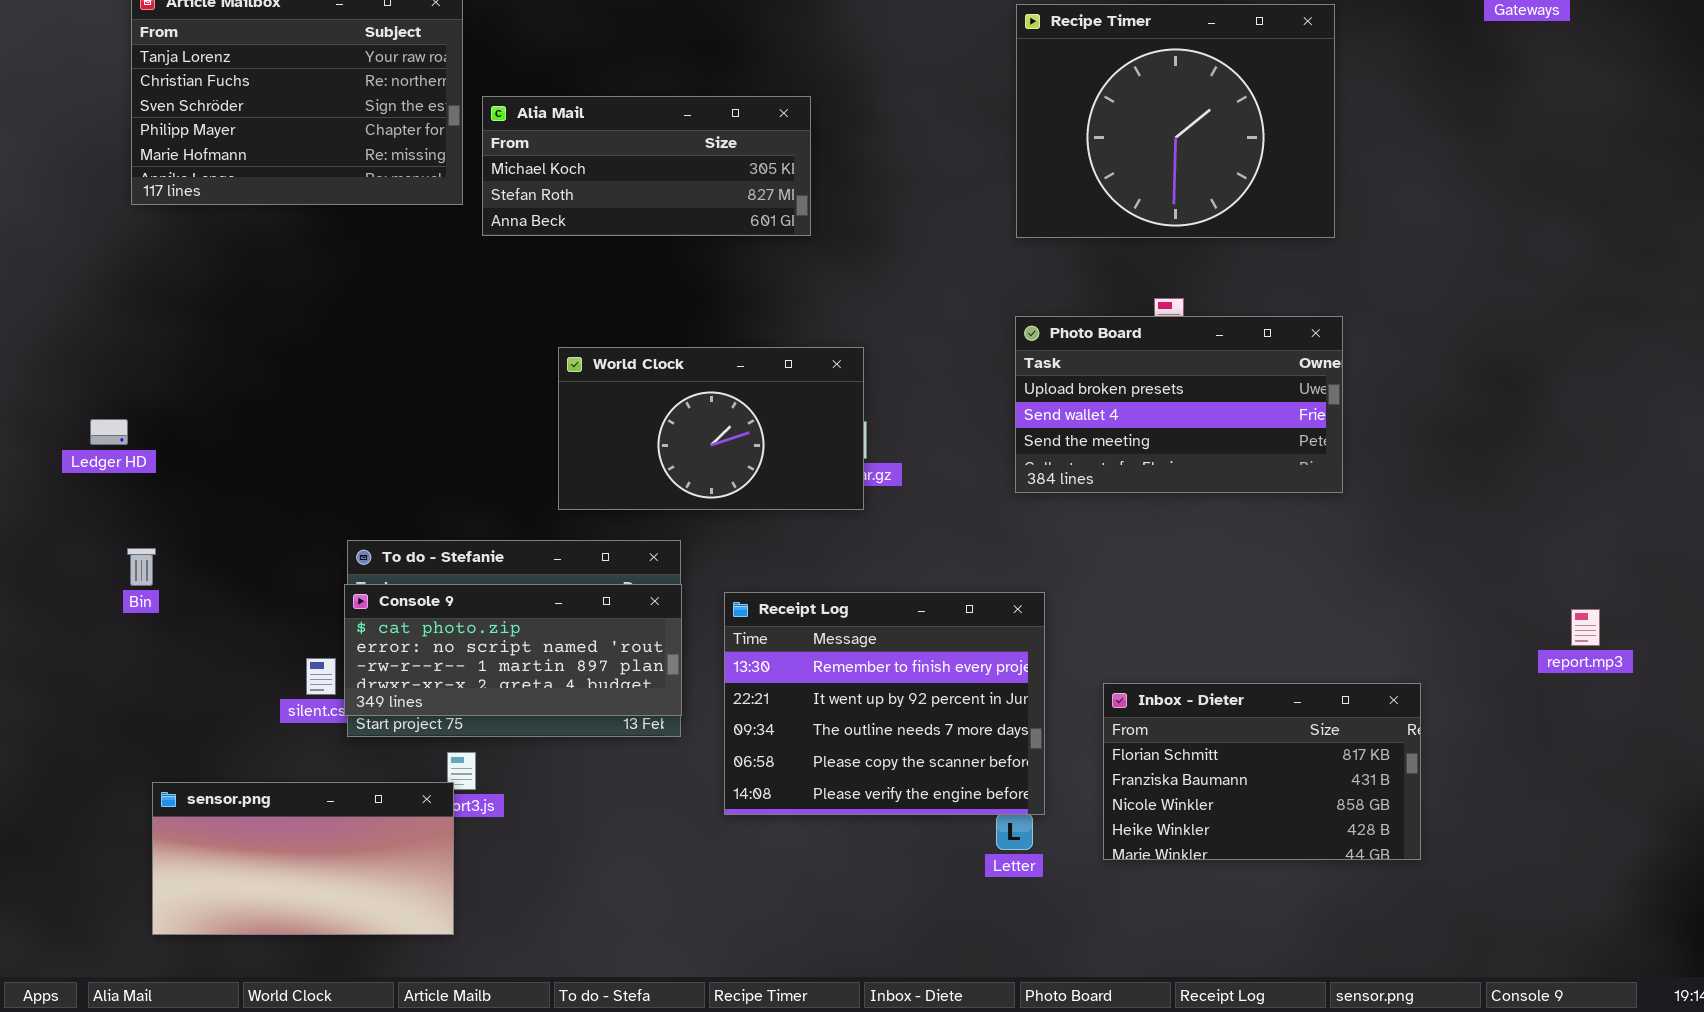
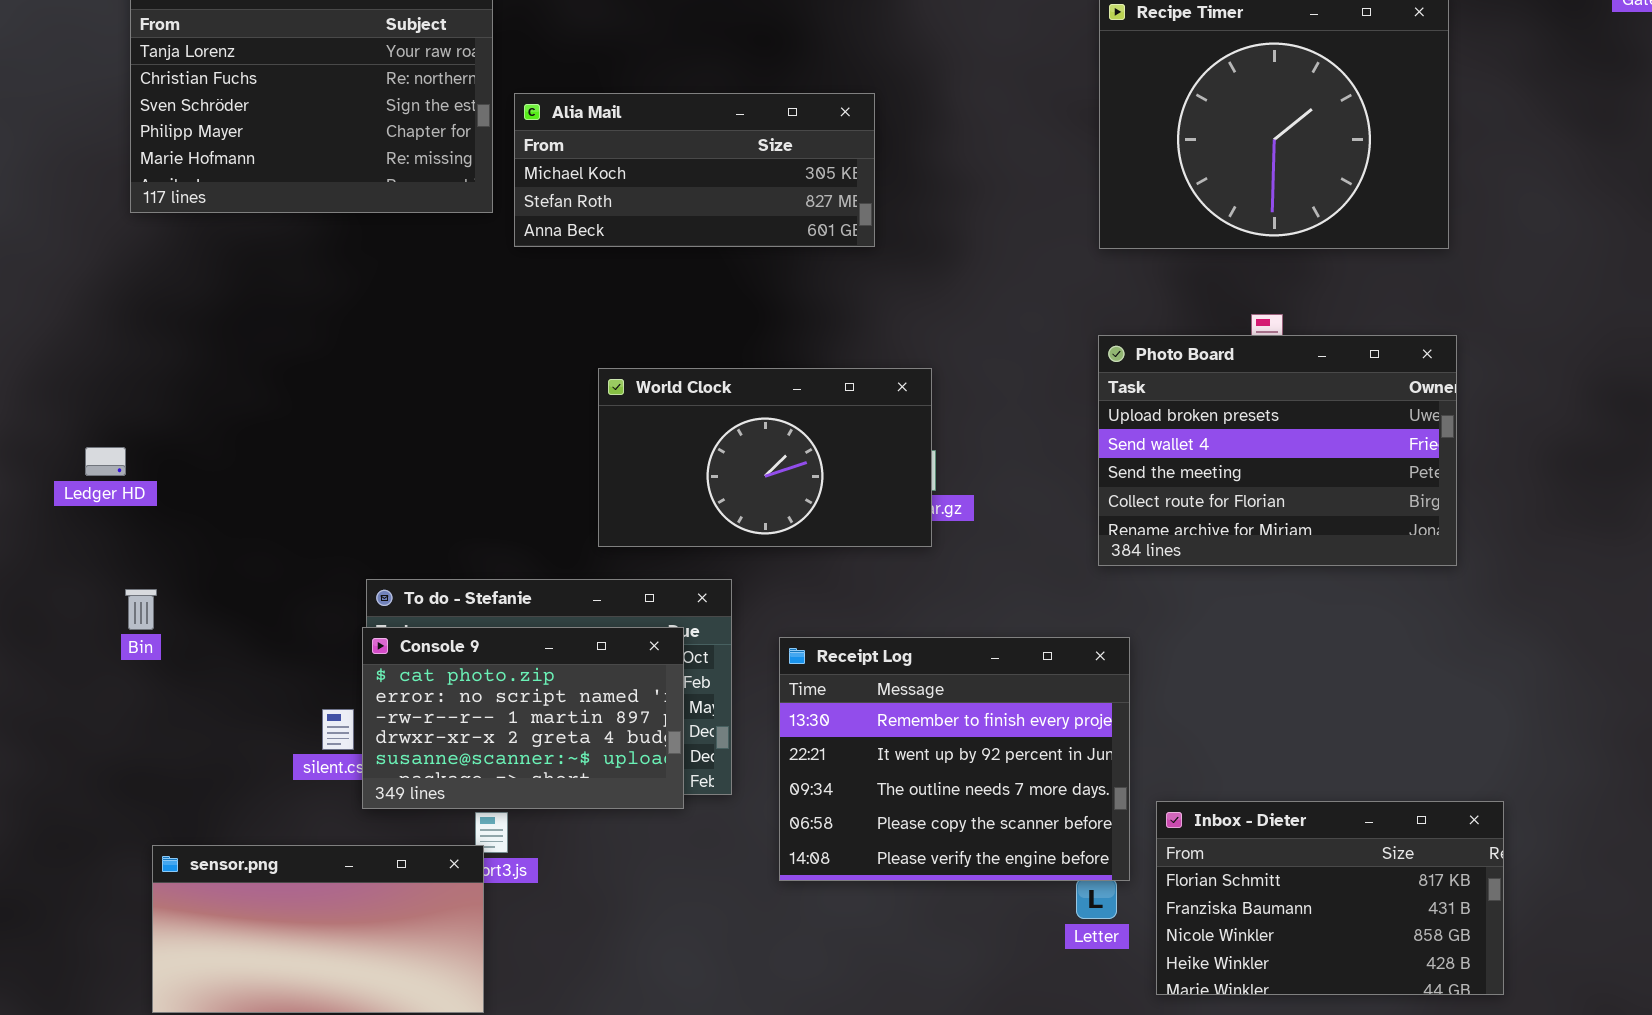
Photo Board: [1015,316,1343,493] -> [1098,335,1457,566], resized
Console 9: [344,584,682,716] -> [362,627,684,809], resized
Inbox - Dieter: [1103,683,1421,860] -> [1156,801,1504,995], moved

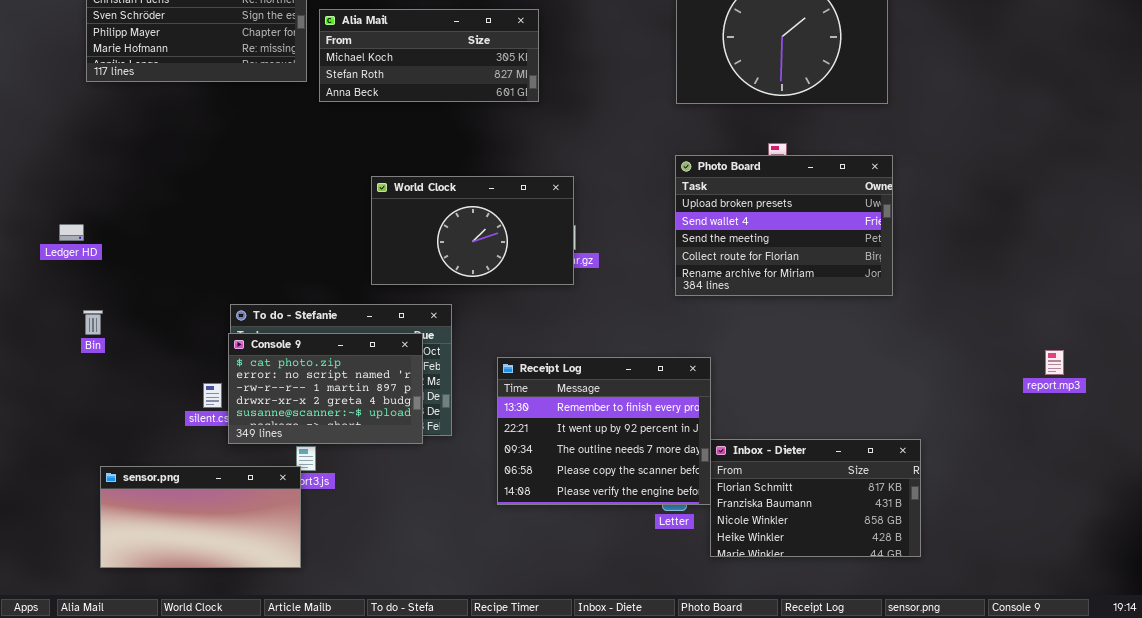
Receipt Log: [779,637,1130,881] -> [497,357,711,505], moved

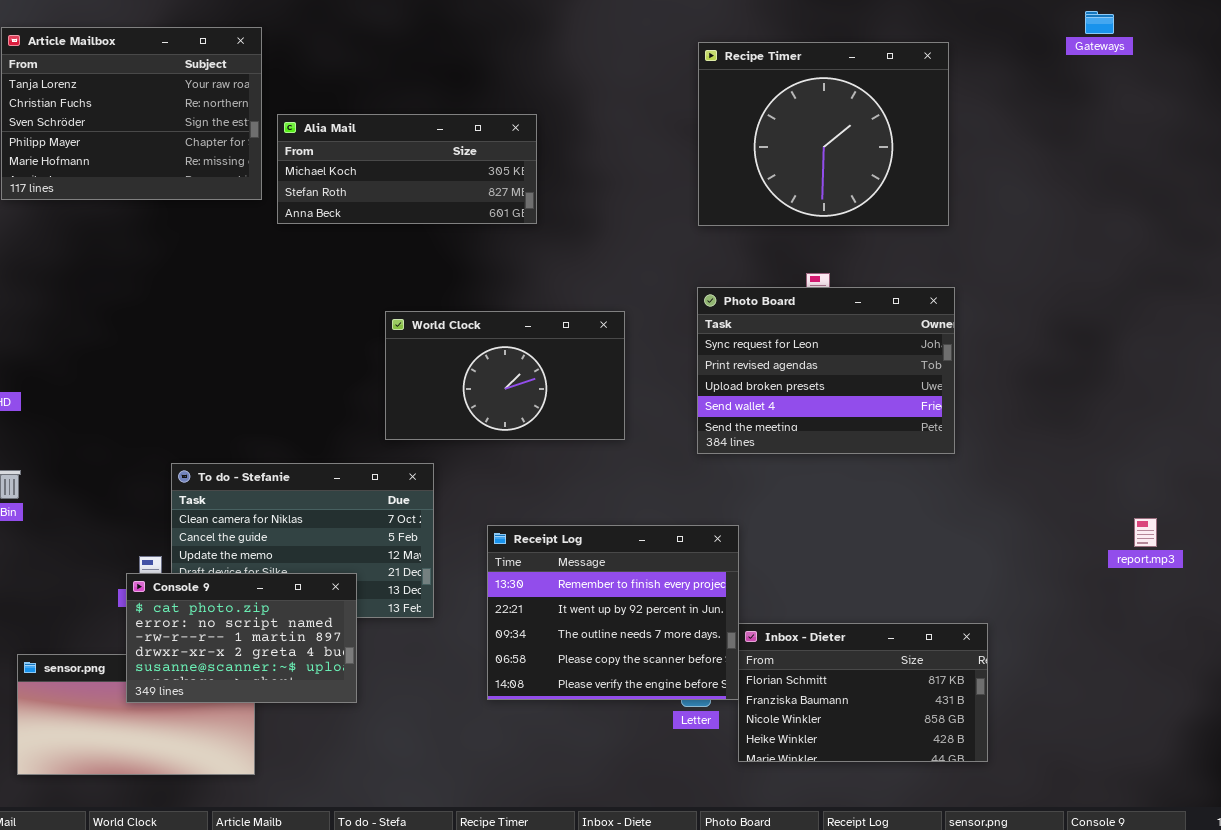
Photo Board: [675,155,893,296] -> [697,287,955,454], scrolled up 2 rows
World Clock: [371,176,574,285] -> [385,311,625,440], moved
Console 9: [228,333,423,444] -> [126,573,357,703], moved

